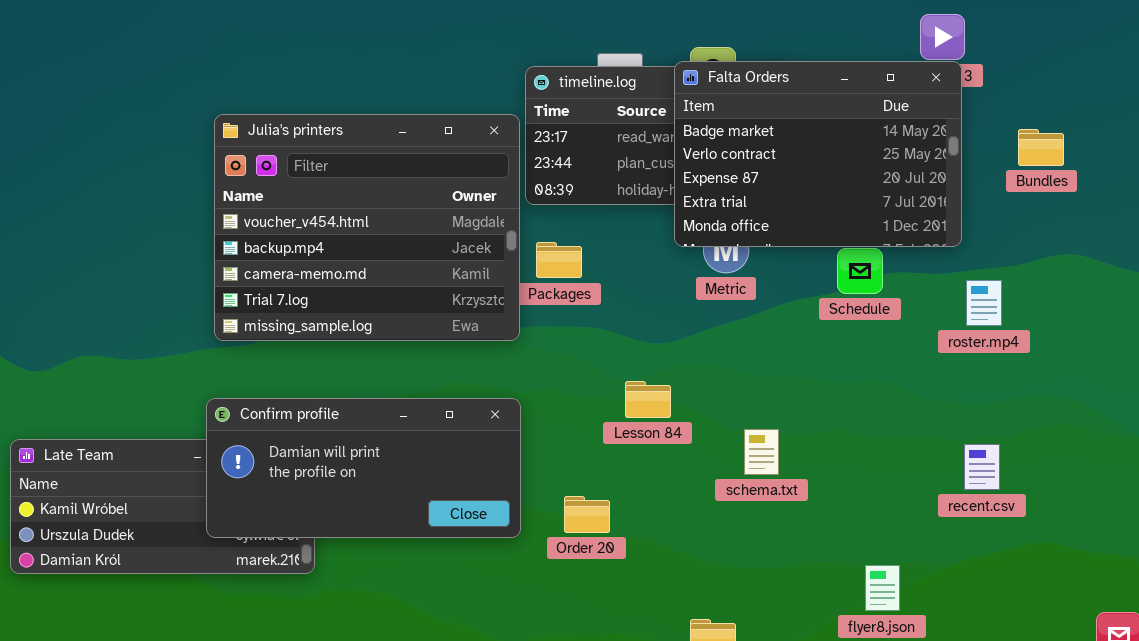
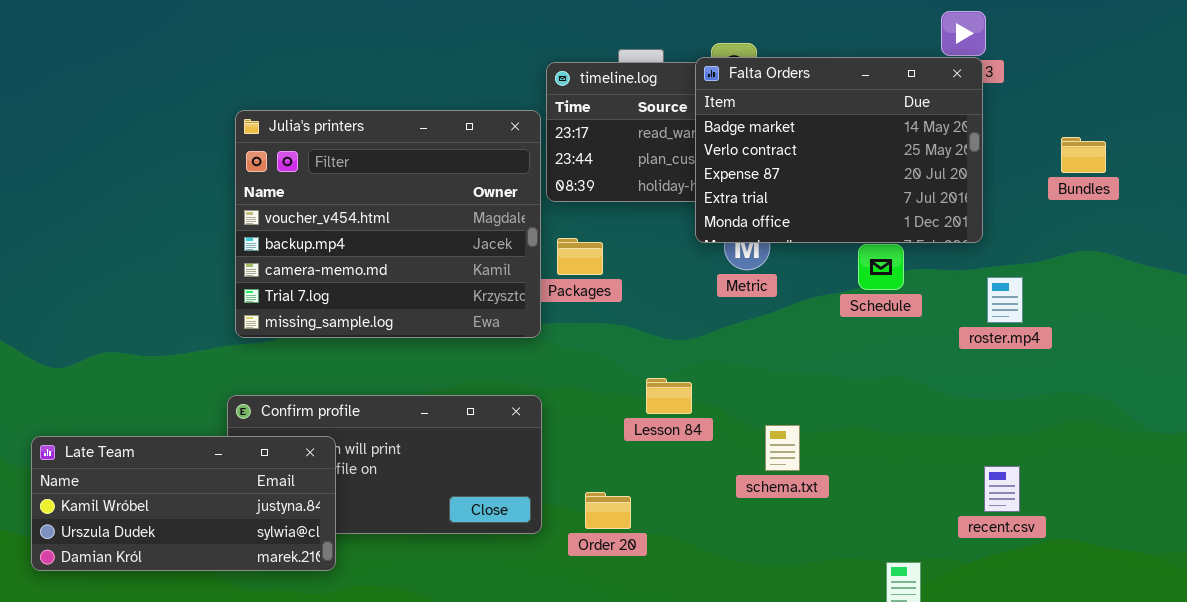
Bundles: [1018,129,1064,166] -> [1061,137,1106,173], moved
Late Team: [10,439,315,574] -> [31,436,336,571], raised
recent.csv: [964,444,1000,490] -> [984,466,1020,512], moved

